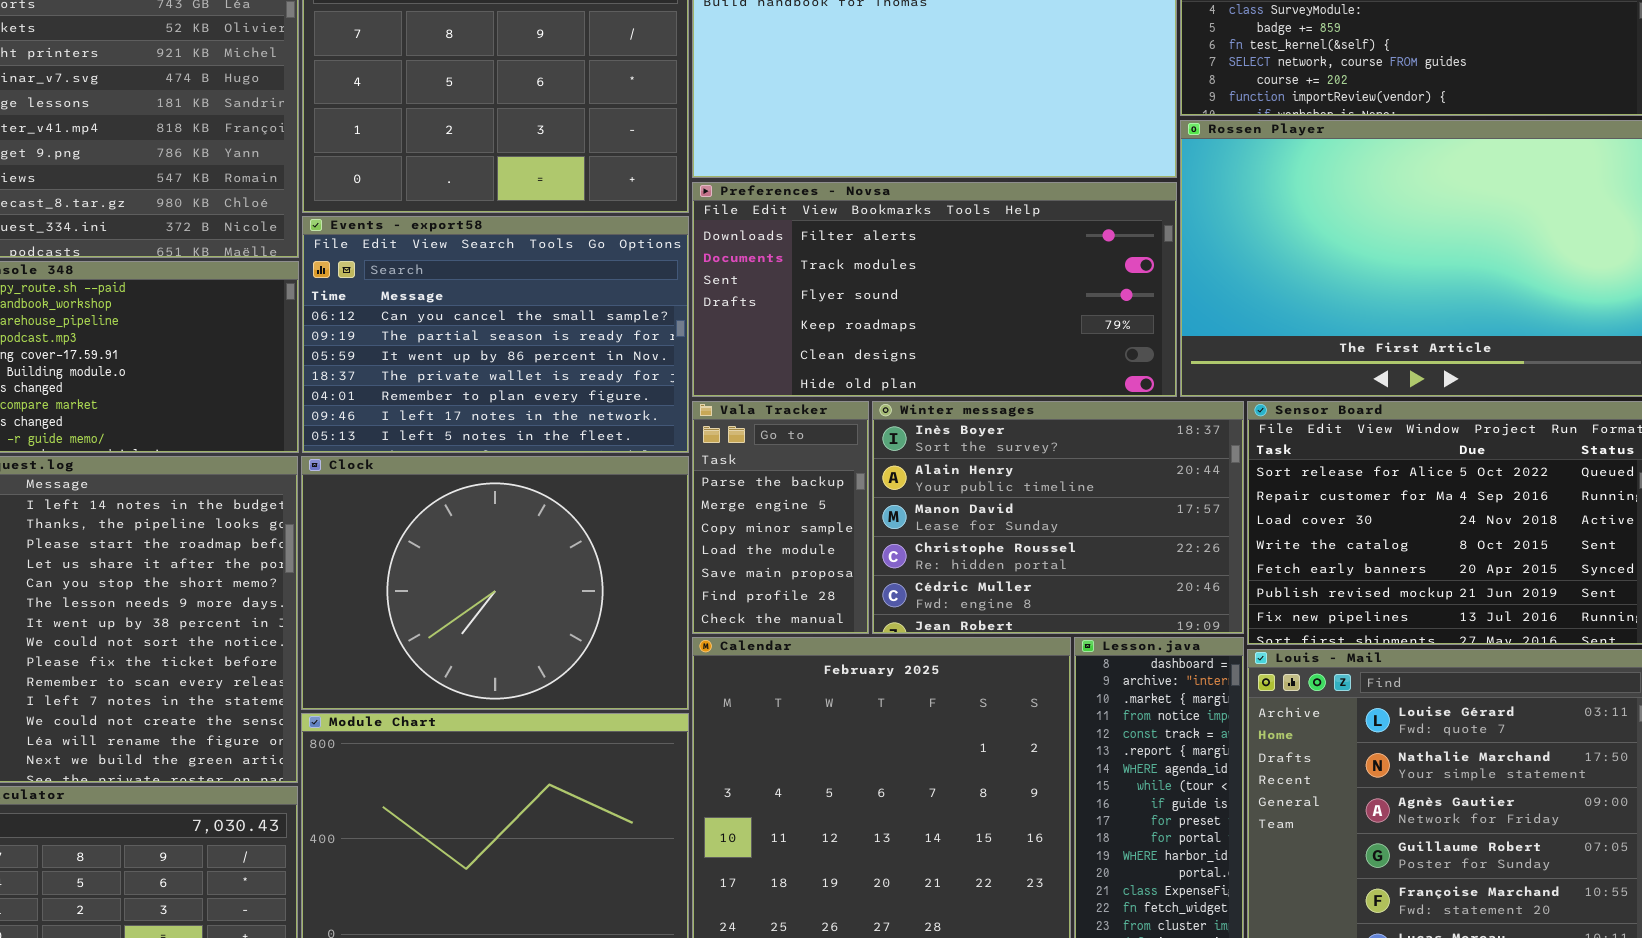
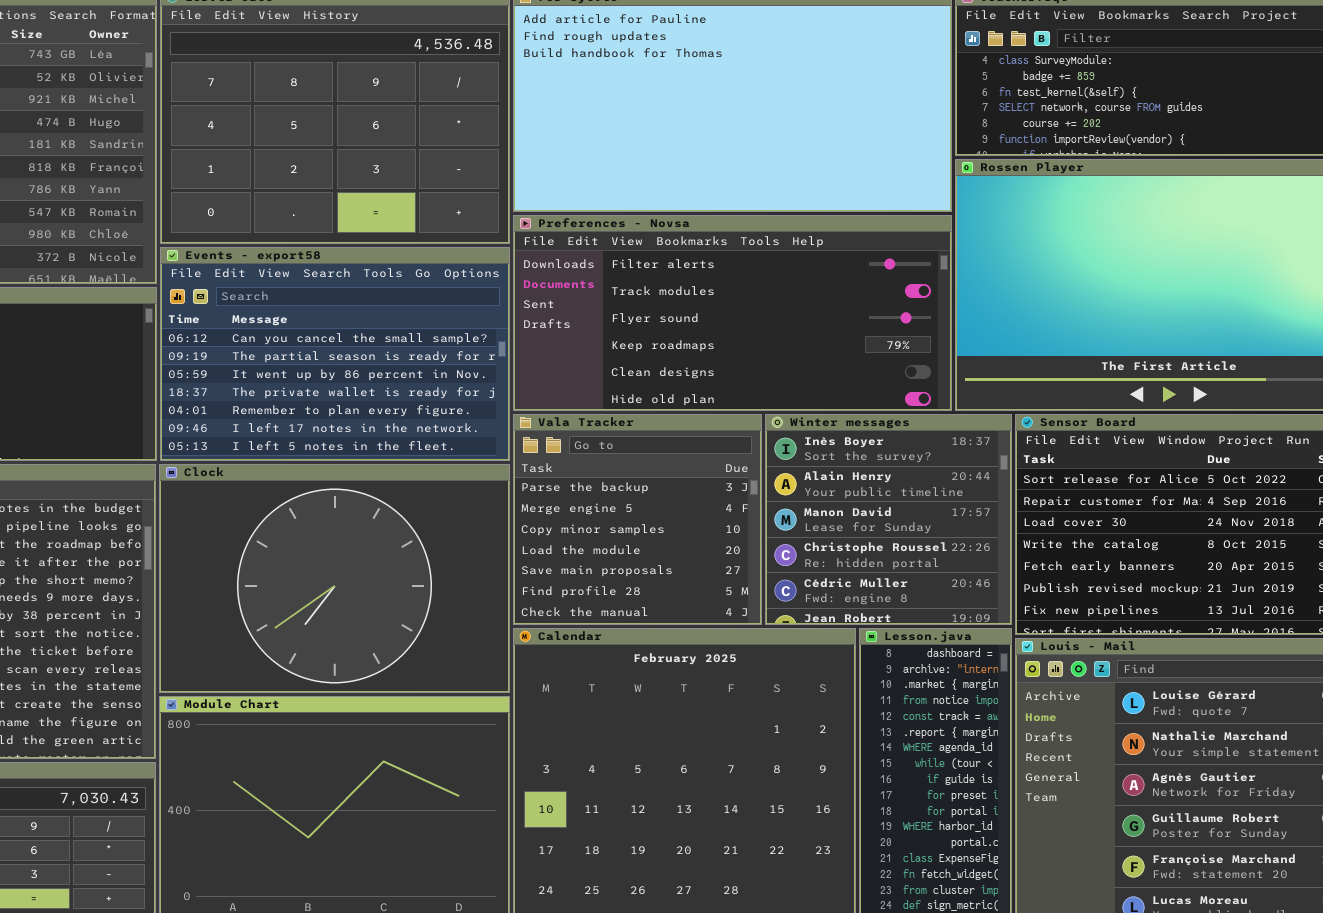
Vala Tracker: [692,401,869,634] -> [513,414,762,625], resized
Winter messages: [872,401,1244,634] -> [765,414,1012,625], resized

